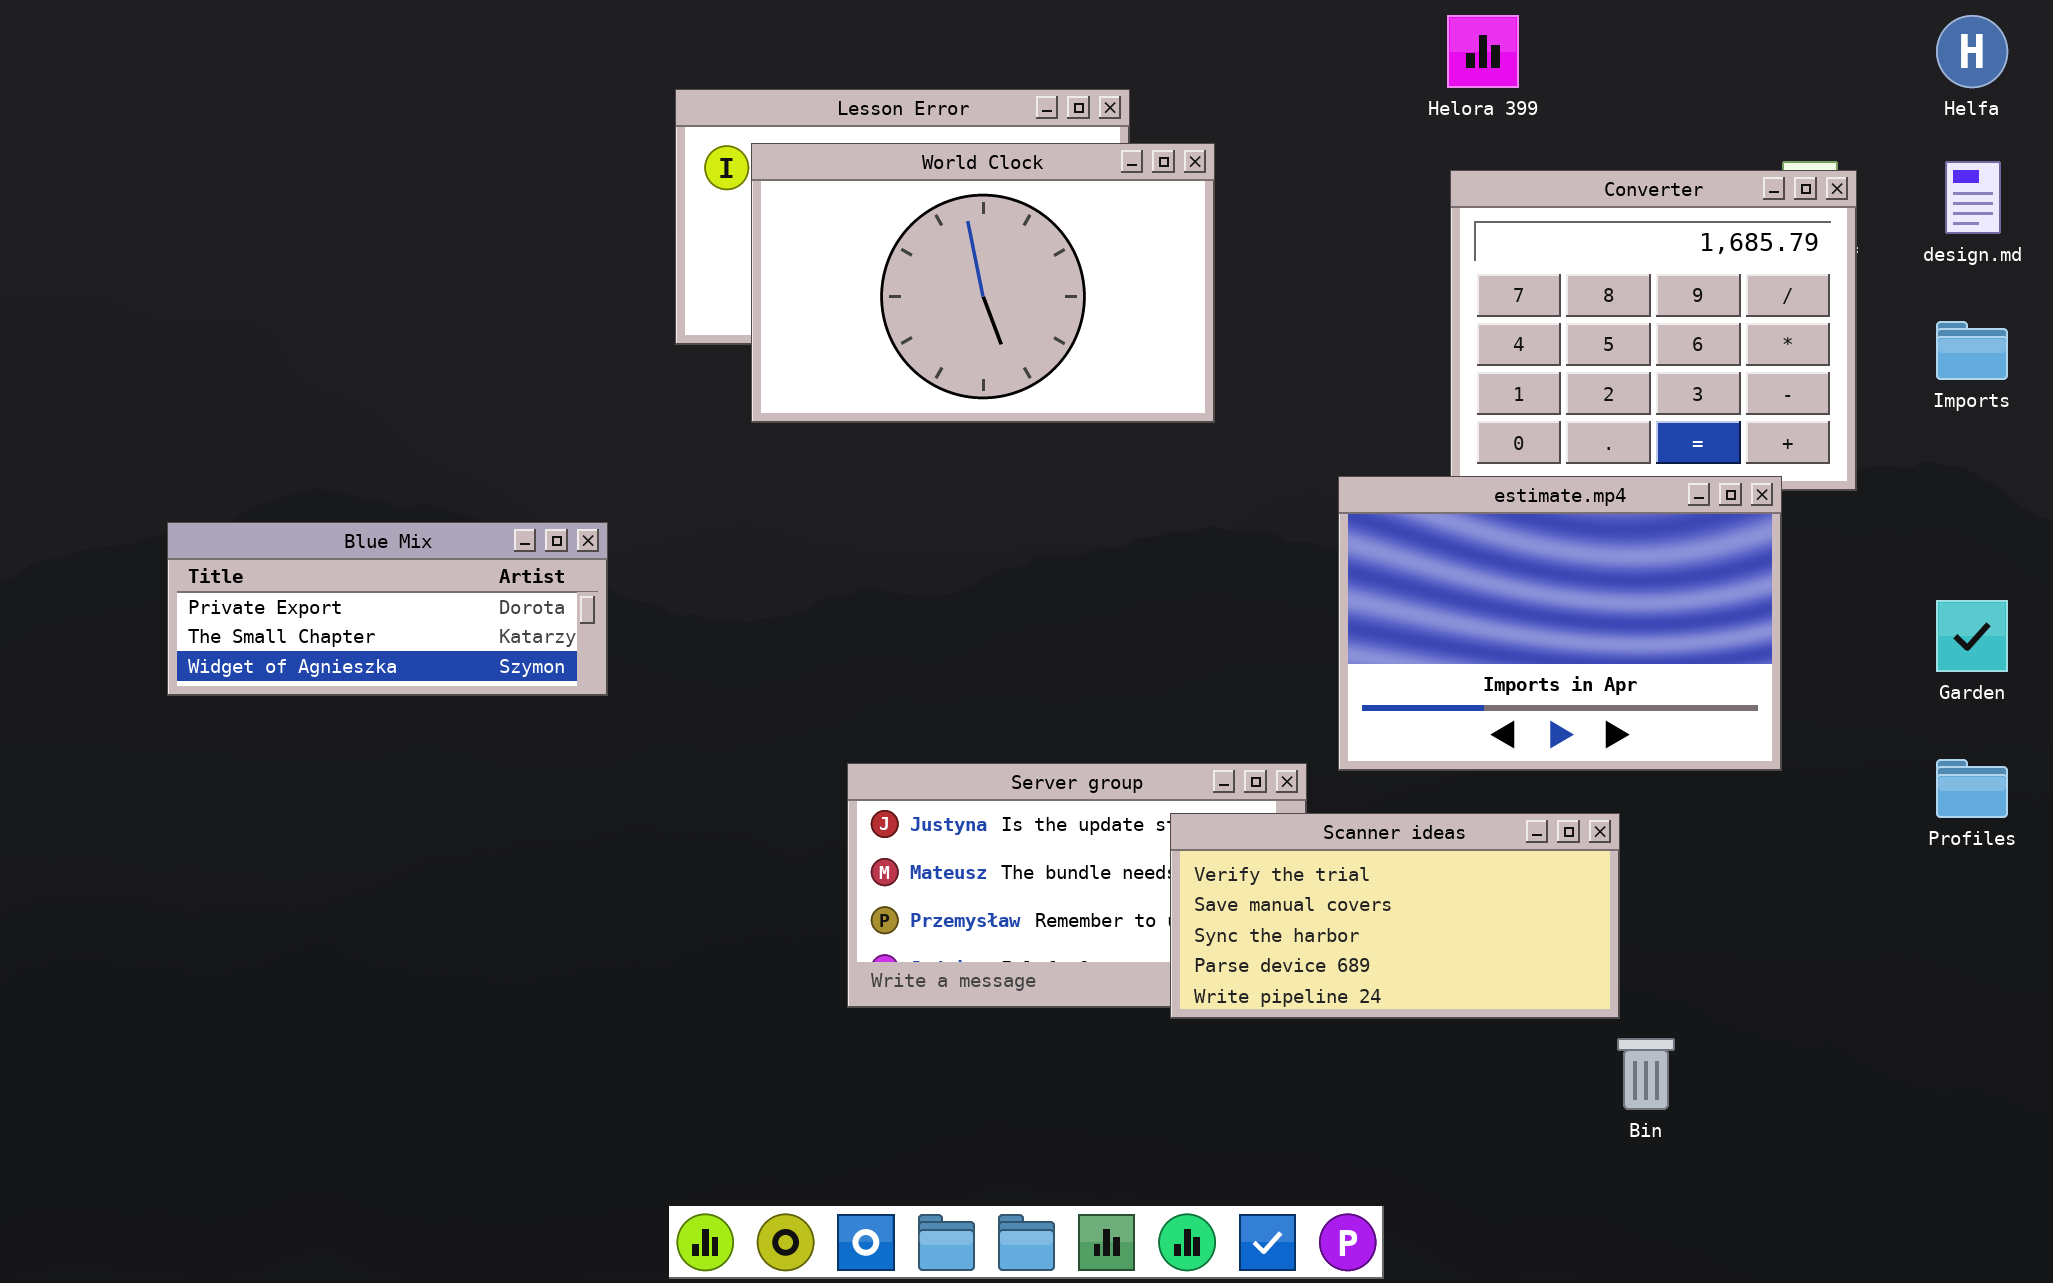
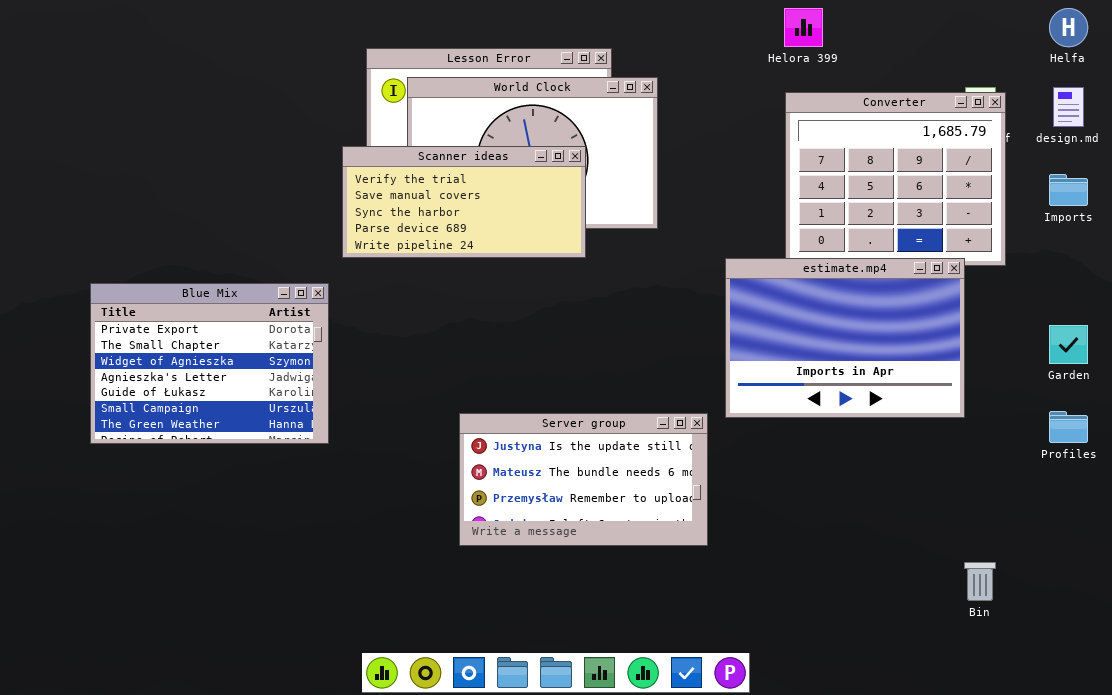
Blue Mix: [167,522,608,696] -> [90,283,329,444], resized
Scanner ideas: [1170,813,1620,1019] -> [342,146,586,258], moved
Bin: [1617,1038,1675,1110] -> [964,562,996,601], moved

